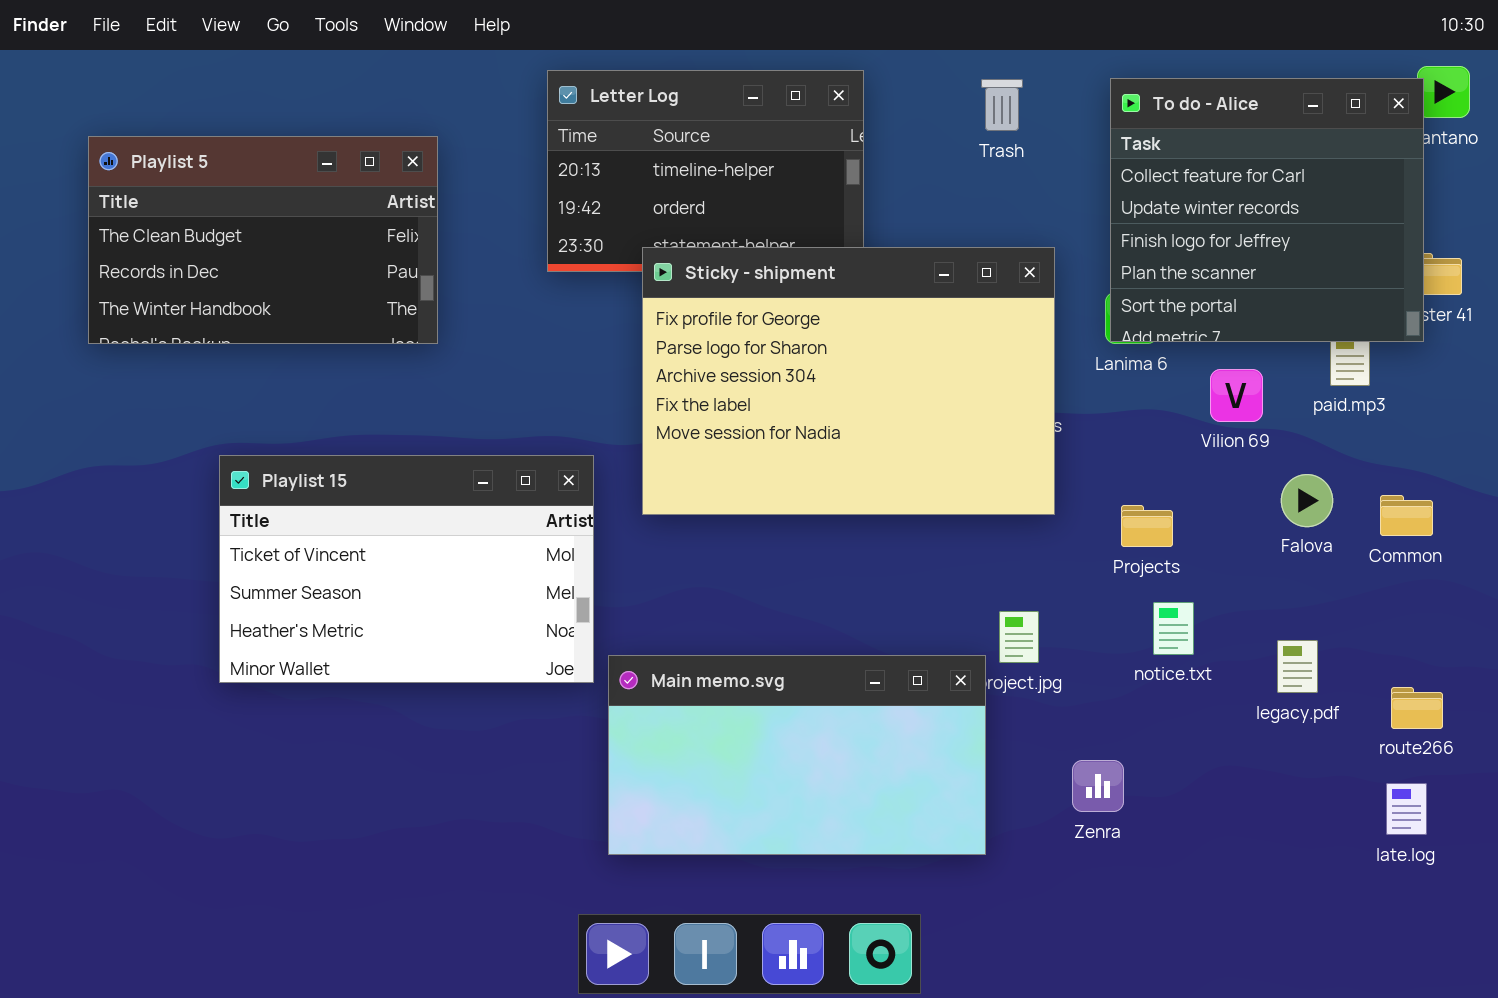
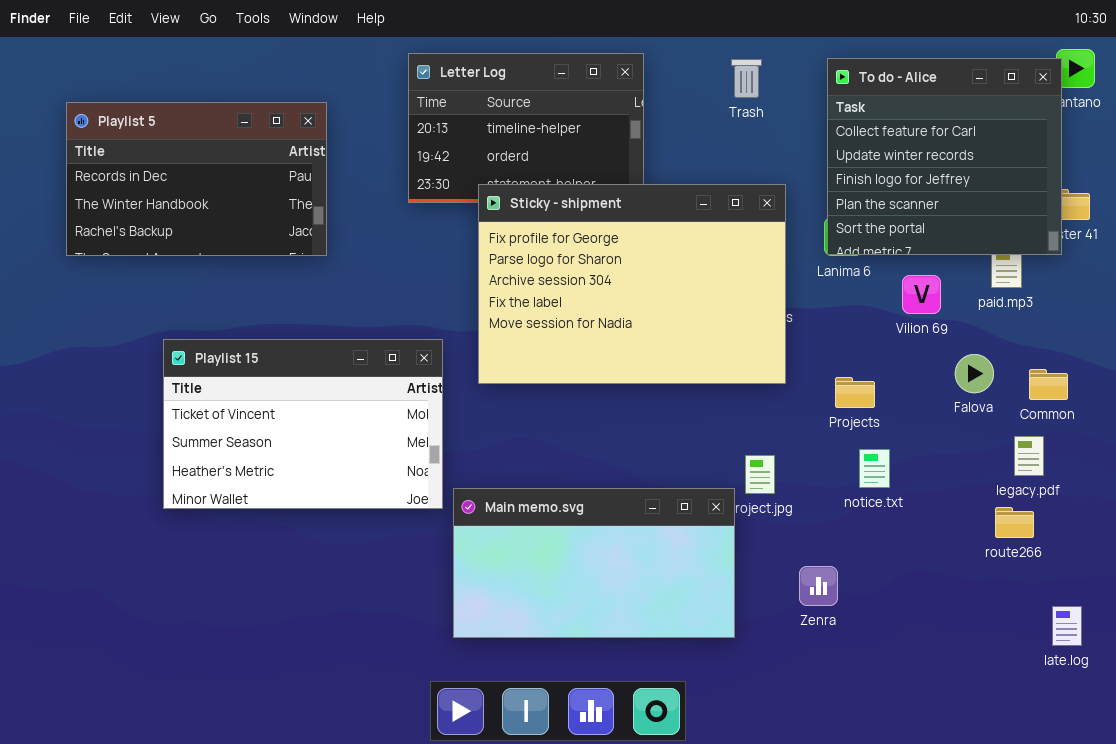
Playlist 5: [88,136,438,344] -> [66,102,327,256], scrolled down 1 row
legacy.pdf: [1277,640,1318,693] -> [1014,436,1044,476], moved
route266: [1391,687,1443,729] -> [995,507,1034,538], moved
late.log: [1386,783,1427,835] -> [1052,606,1082,646], moved

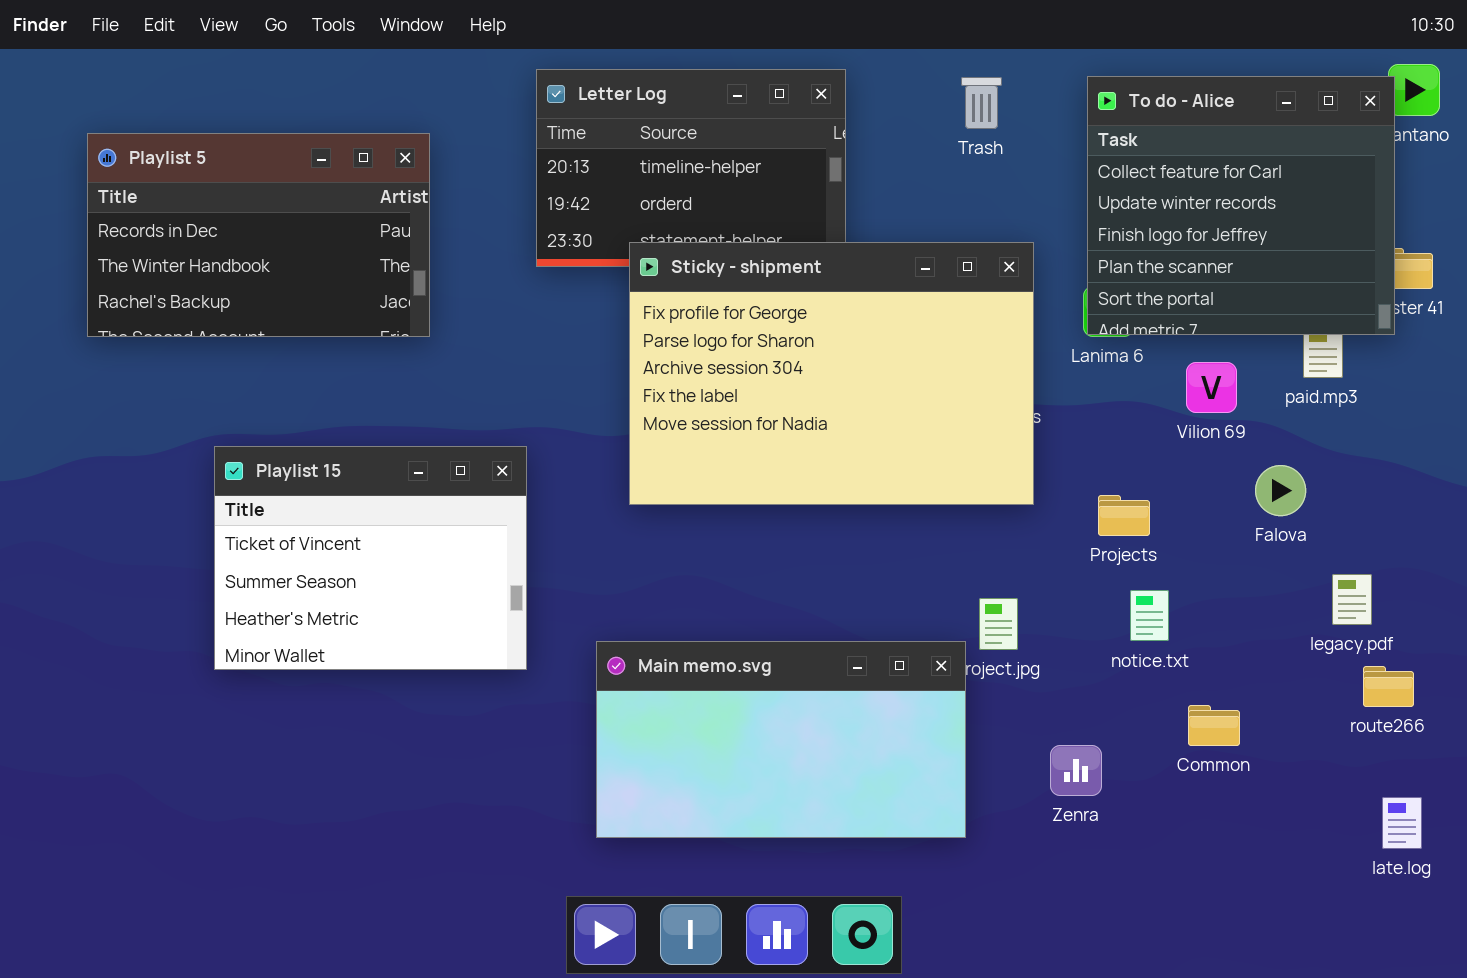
Playlist 15: [163,339,443,509] -> [214,446,527,670], resized
Common: [1029,369,1068,400] -> [1188,705,1240,746], moved
route266: [995,507,1034,538] -> [1363,666,1414,707], moved

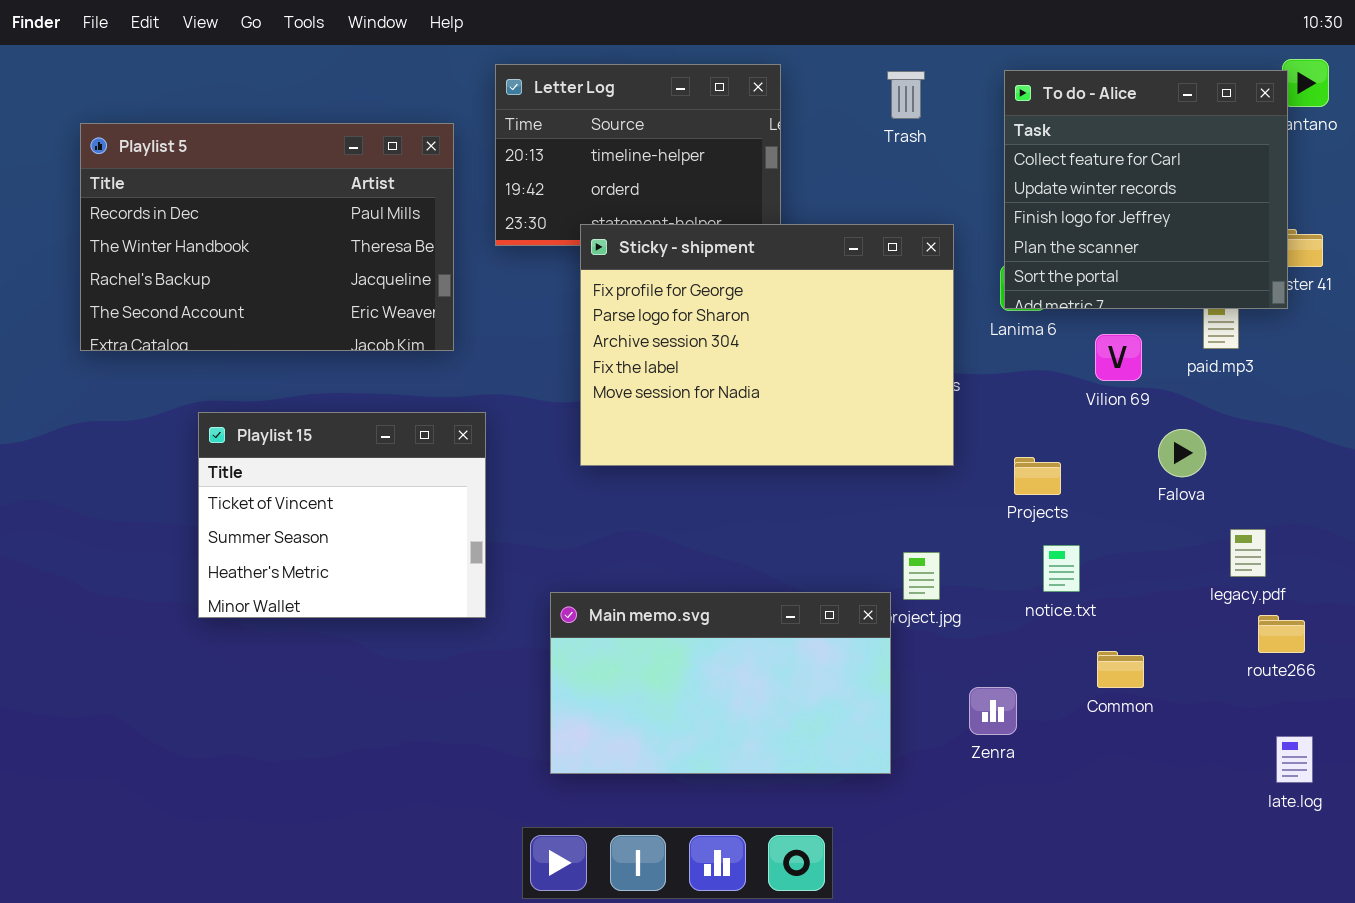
Playlist 5: [87,133,430,337] -> [80,123,454,351], resized

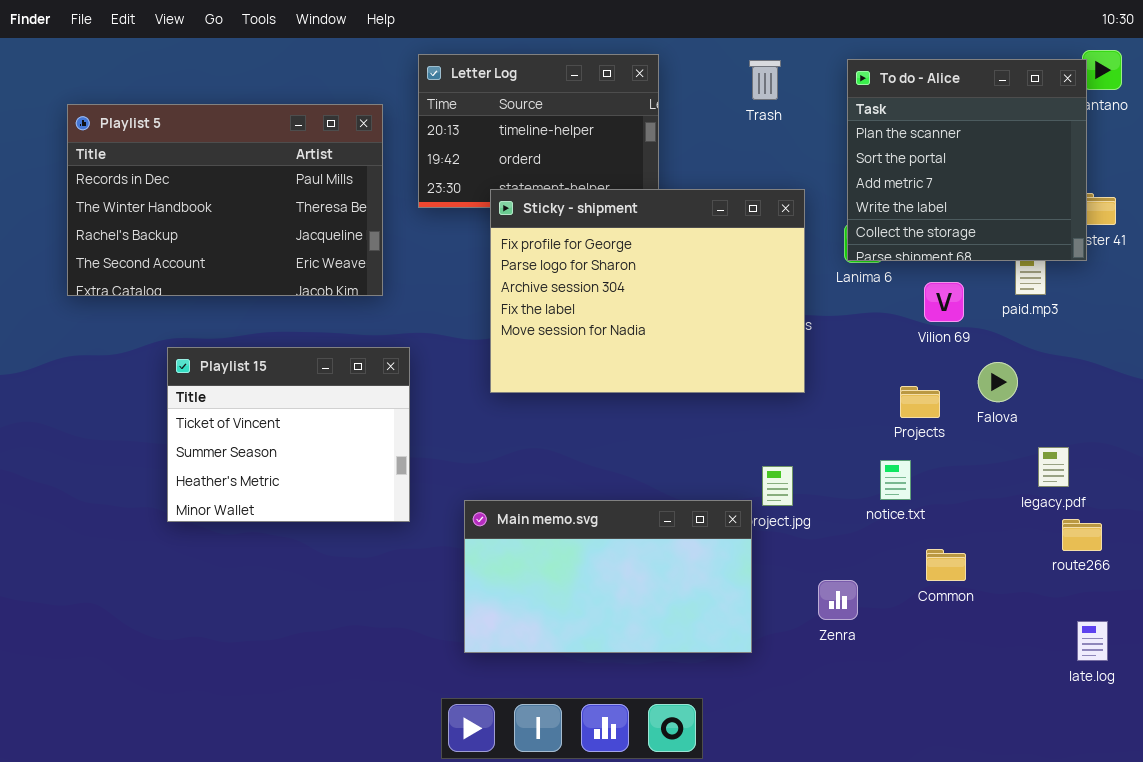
To do - Alice: [1004,70,1288,309] -> [847,59,1087,261], scrolled down 3 rows
Projects: [1014,457,1061,495] -> [900,386,940,418], moved

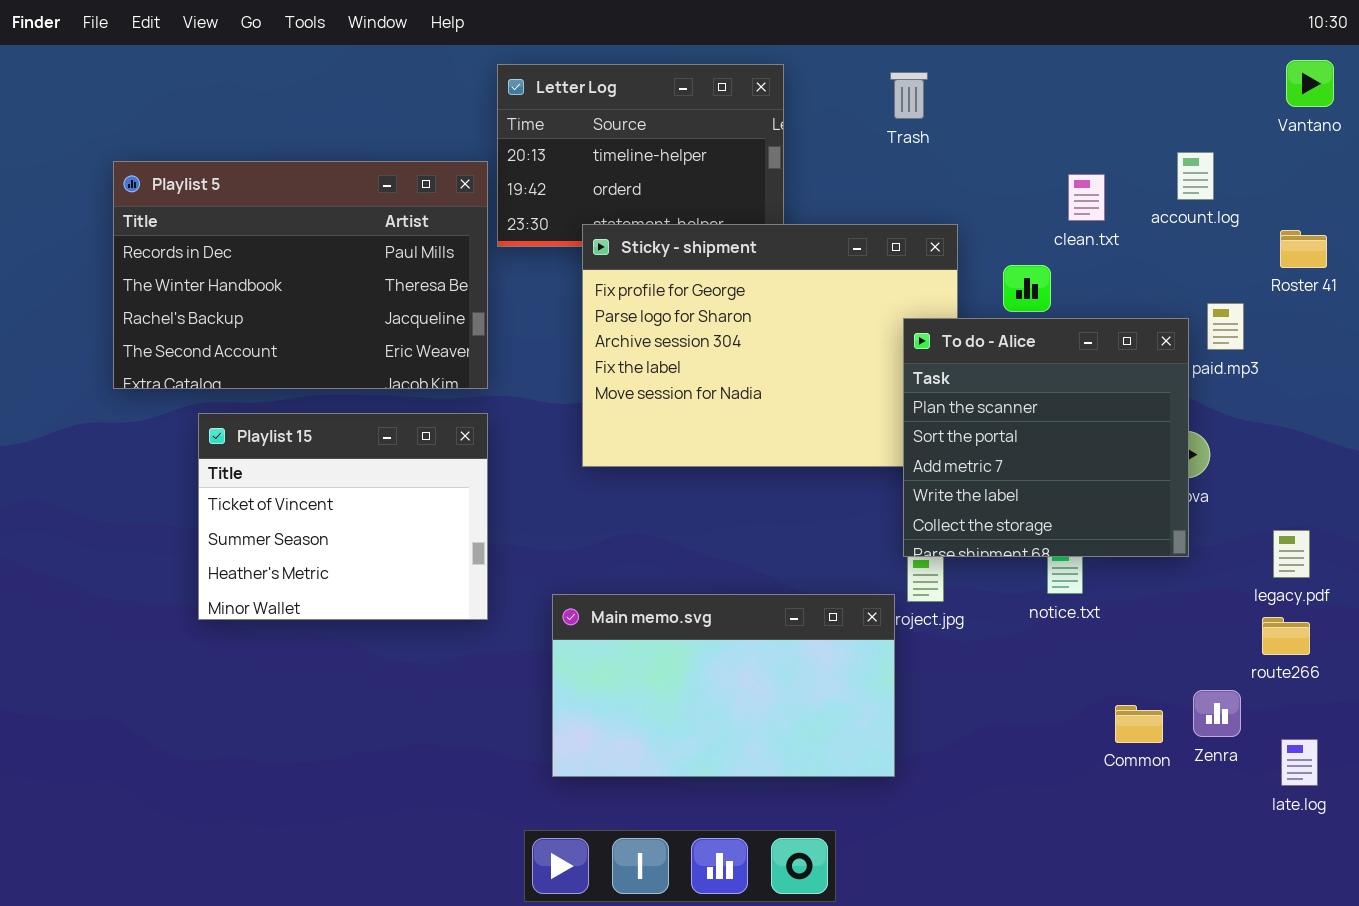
To do - Alice: [847,59,1087,261] -> [903,318,1189,557], moved
Playlist 5: [67,104,383,296] -> [113,161,488,389], moved
legacy.pdf: [1038,447,1069,487] -> [1273,530,1310,578], moved
Common: [926,549,966,581] -> [1115,705,1163,743], moved
Zenra: [818,580,858,620] -> [1193,690,1241,737], moved

